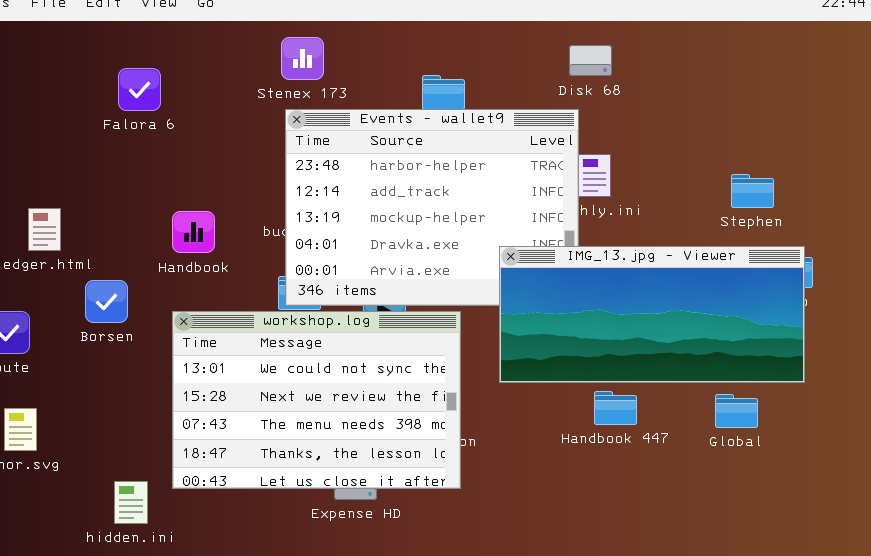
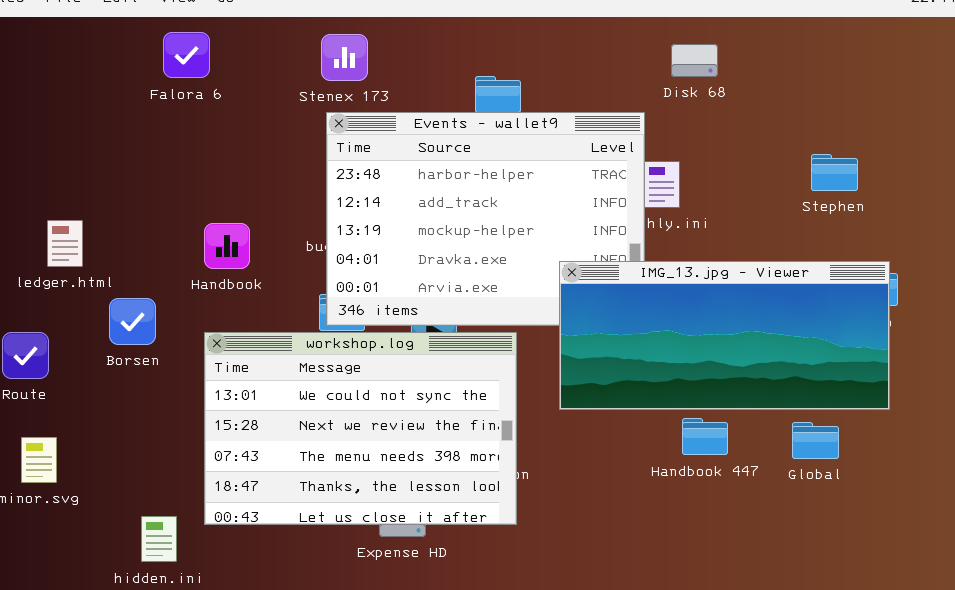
Disk 68: [569,45,612,76] -> [671,44,718,77], moved
Falora 6: [118,68,161,111] -> [163,32,210,78], moved
Stephen: [731,174,774,208] -> [811,154,858,191], moved
Handbook 447: [594,391,637,425] -> [682,418,728,455], moved

